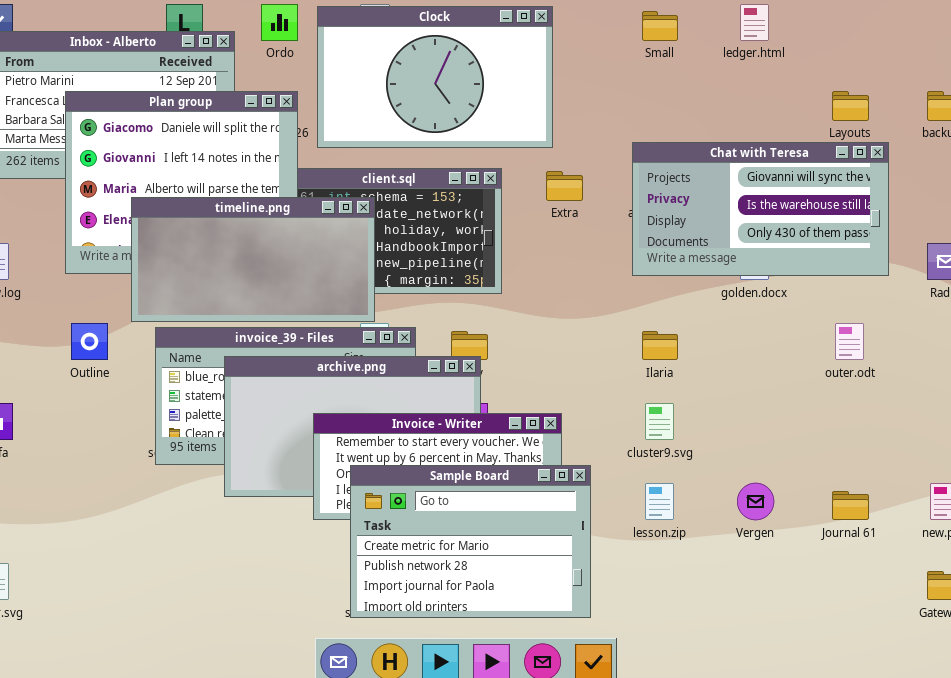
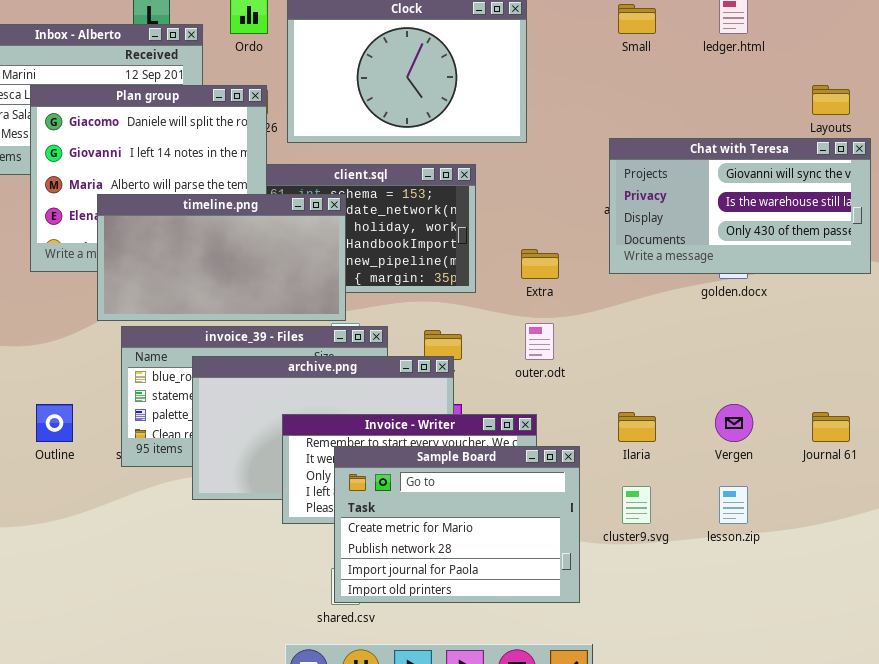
Extra: [546,171,583,201] -> [521,249,559,279], moved
Outline: [71,323,108,360] -> [36,404,73,442], moved
outer.odt: [835,323,864,360] -> [525,323,554,360], moved
Ilaria: [642,331,678,360] -> [618,412,656,442], moved
cluster9.svg: [645,403,674,440] -> [622,486,651,524], moved
Sample Board: [350,465,591,618] -> [334,446,580,603], moved
lesson.zip: [645,483,674,520] -> [719,486,748,524], moved
Vergen: [737,483,774,520] -> [715,404,753,442], moved
Journal 61: [832,491,869,520] -> [812,412,850,442], moved

